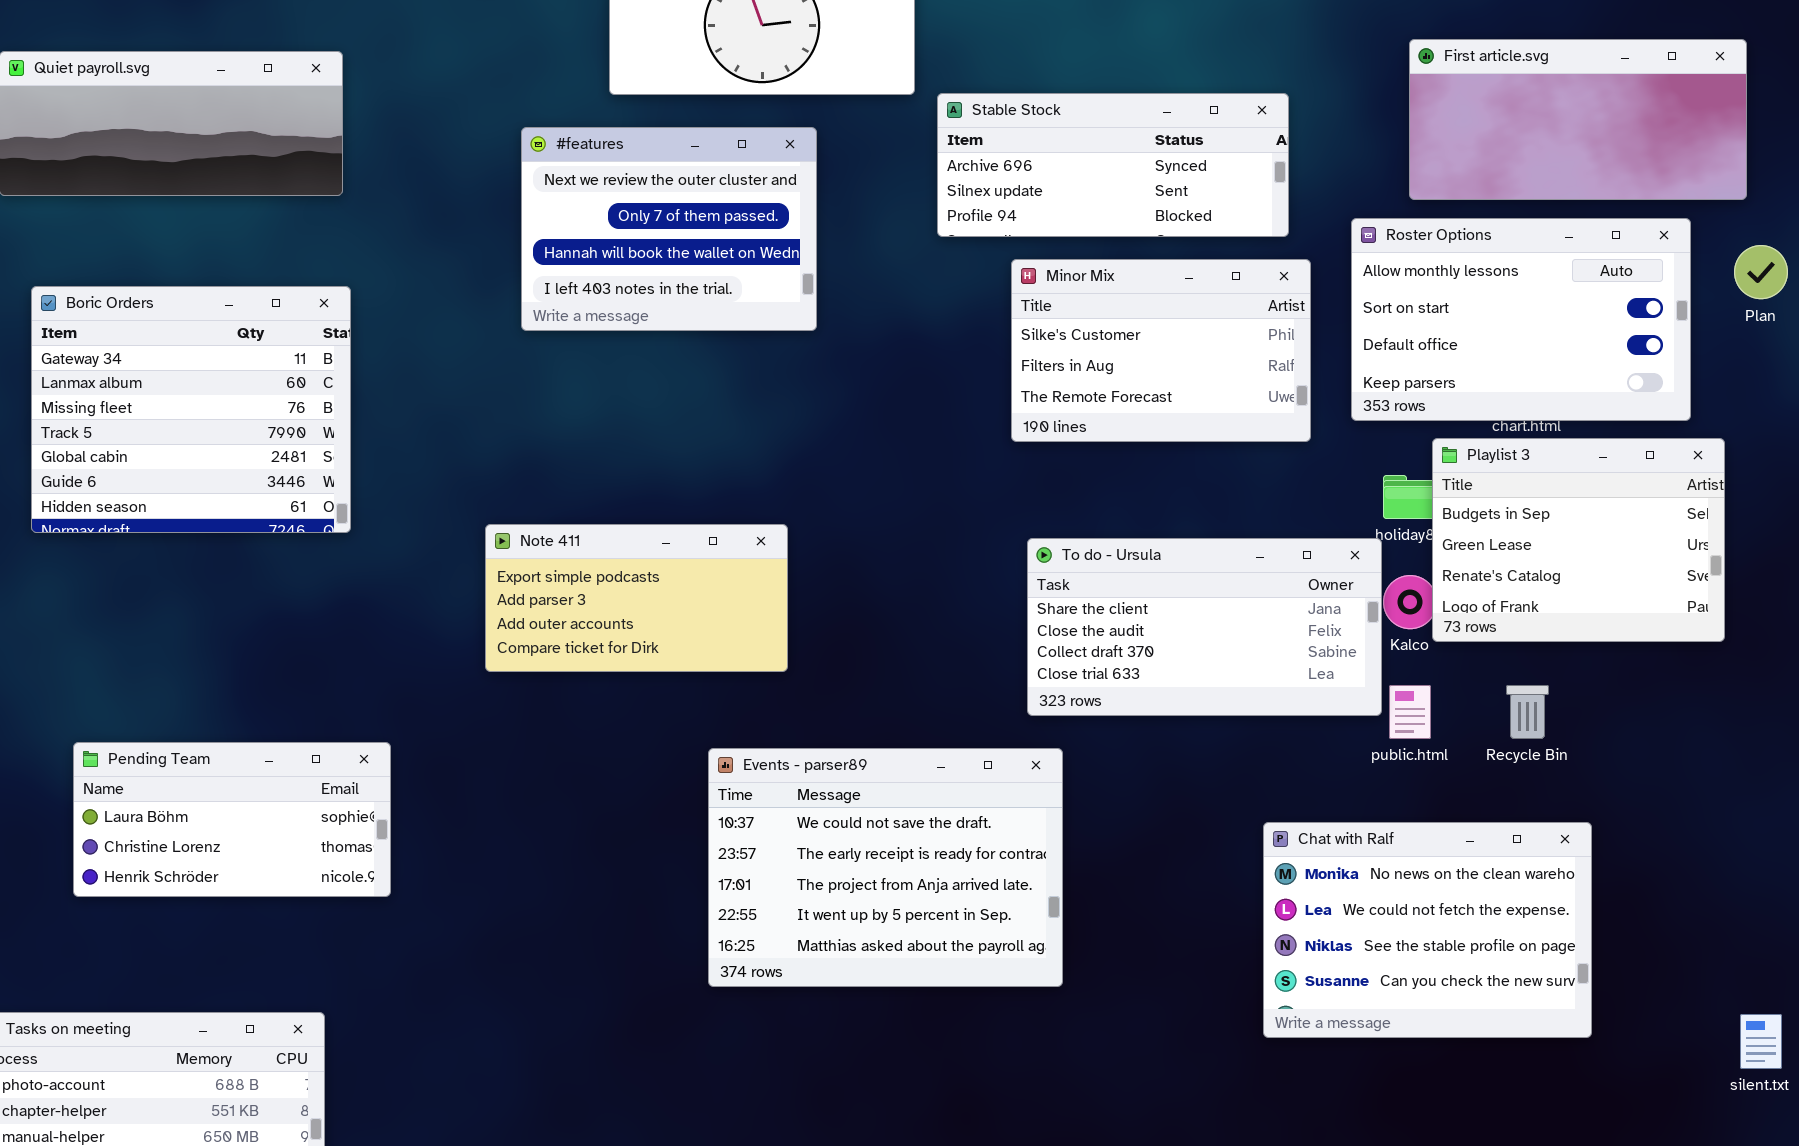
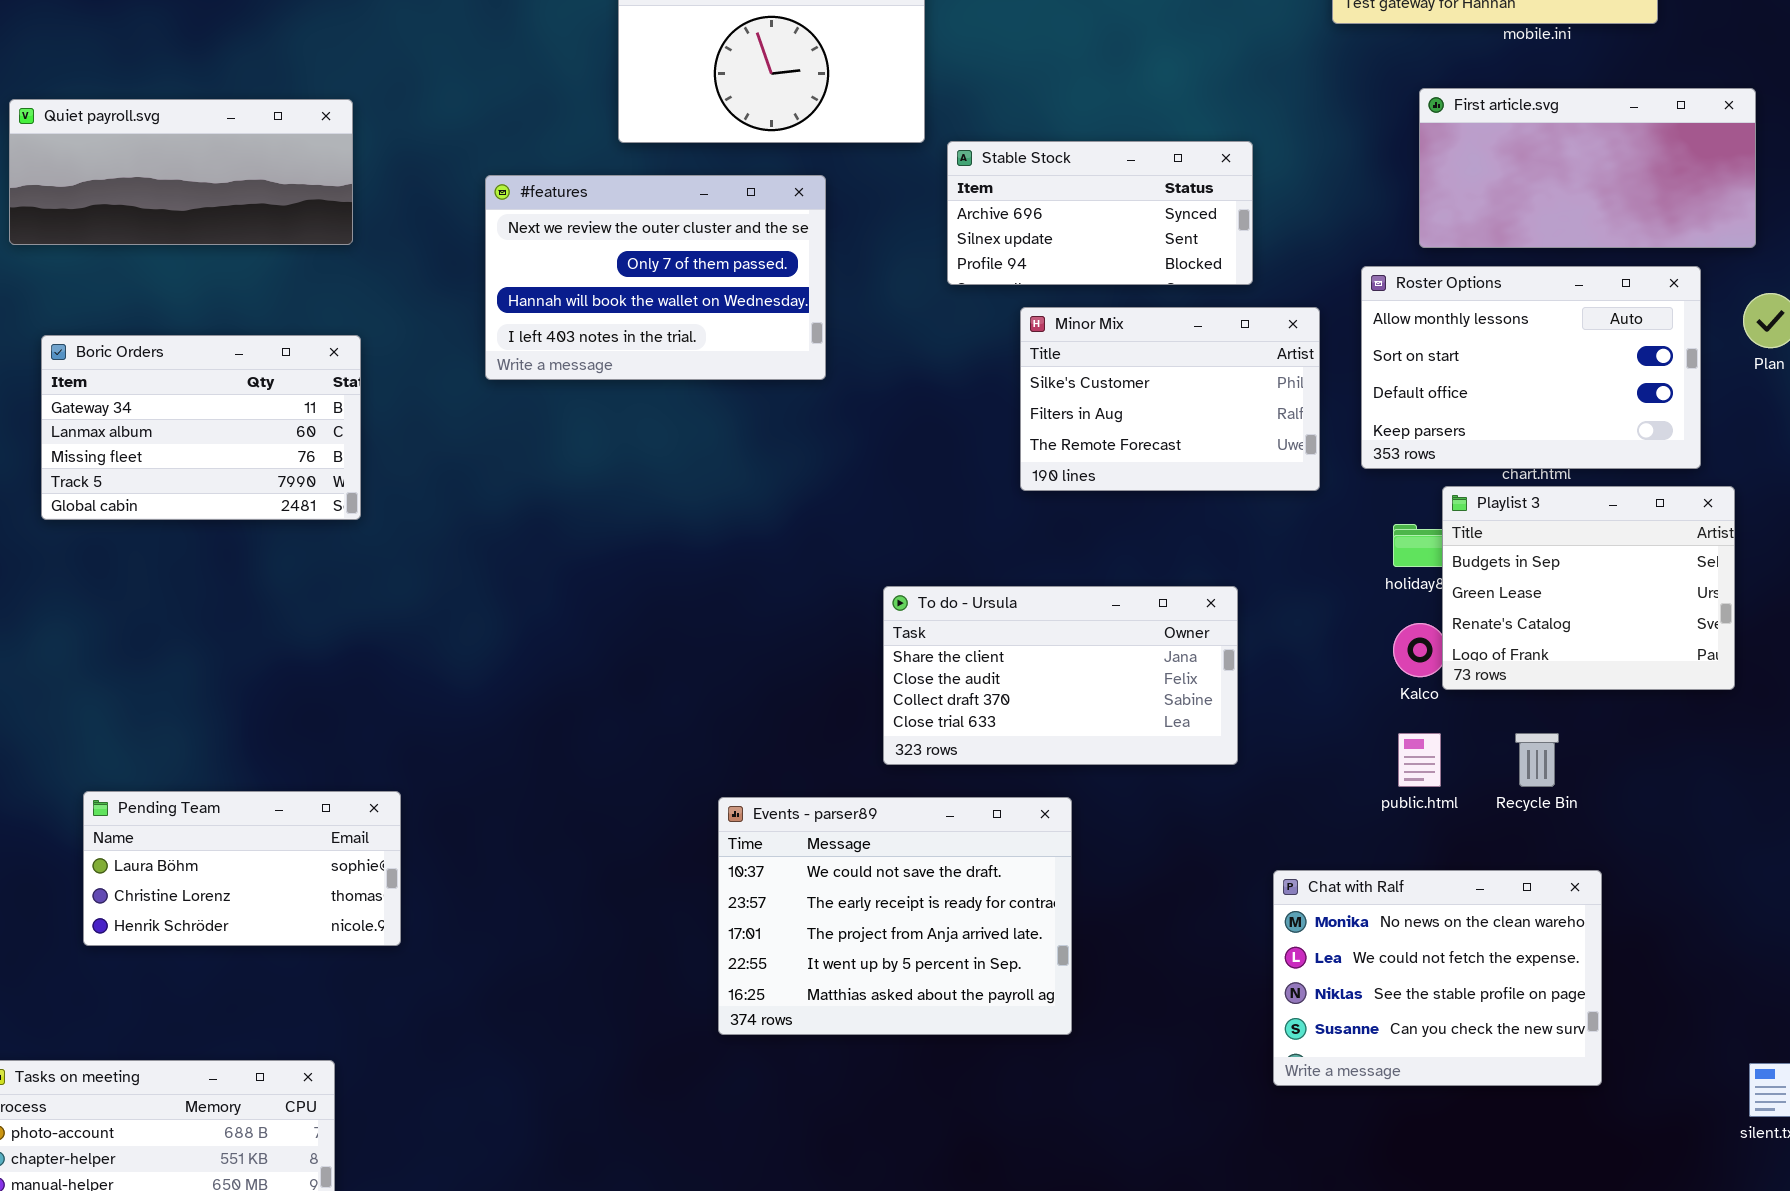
Stable Stock: [937,93,1289,237] -> [947,141,1253,285], resized
#features: [521,127,817,331] -> [485,175,826,380], resized
Boric Orders: [31,286,351,533] -> [41,335,361,520], resized
Note 411: [485,524,788,672] -> none, closed
To do - Ursula: [1027,538,1382,716] -> [883,586,1238,765], moved

